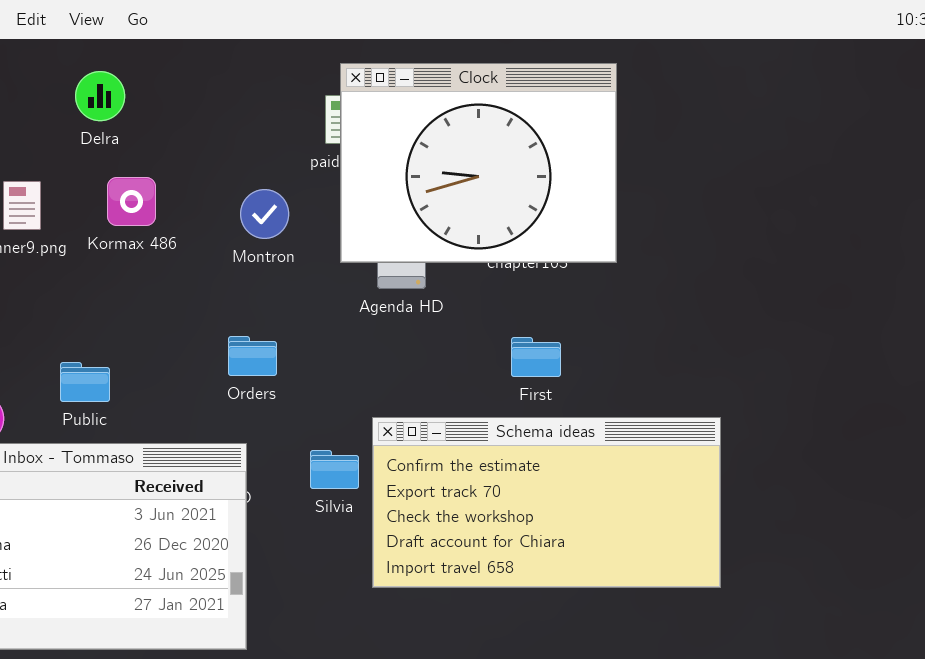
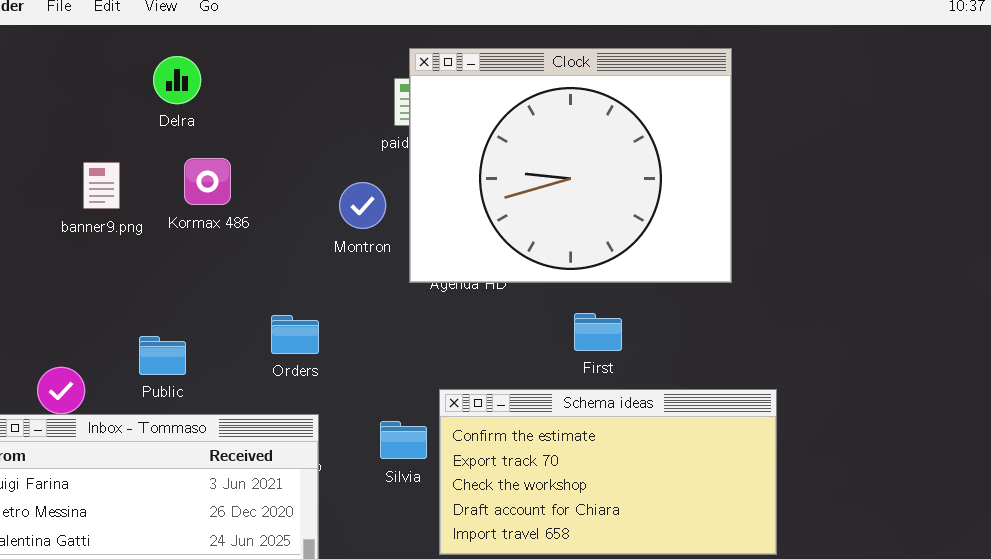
Clock: [340,63,617,263] -> [409,48,732,283], resized
Montron: [240,189,289,239] -> [339,182,386,229], moved
Orders: [228,336,277,376] -> [271,315,319,354], moved

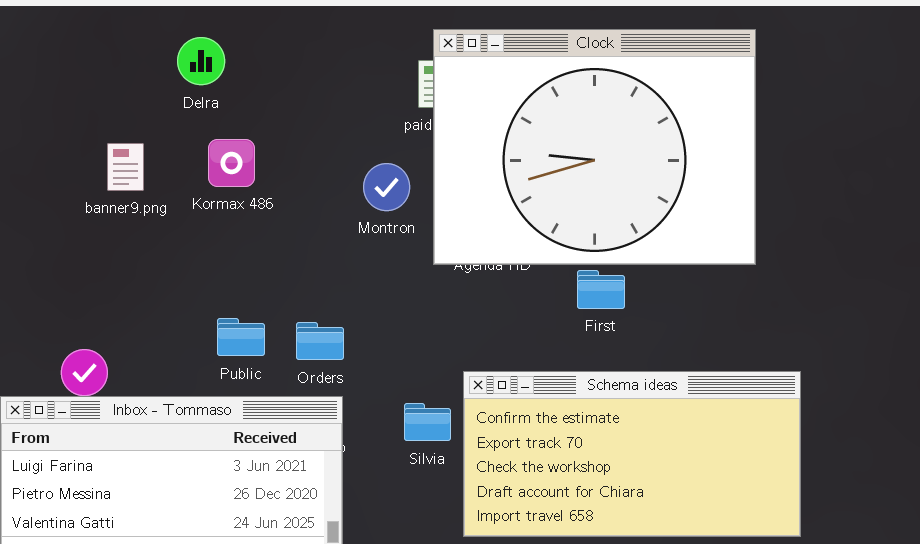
First: [574,313,622,351] -> [577,270,625,309], moved
Orders: [271,315,319,354] -> [296,322,344,360], moved
Public: [139,336,186,375] -> [217,318,265,356], moved

